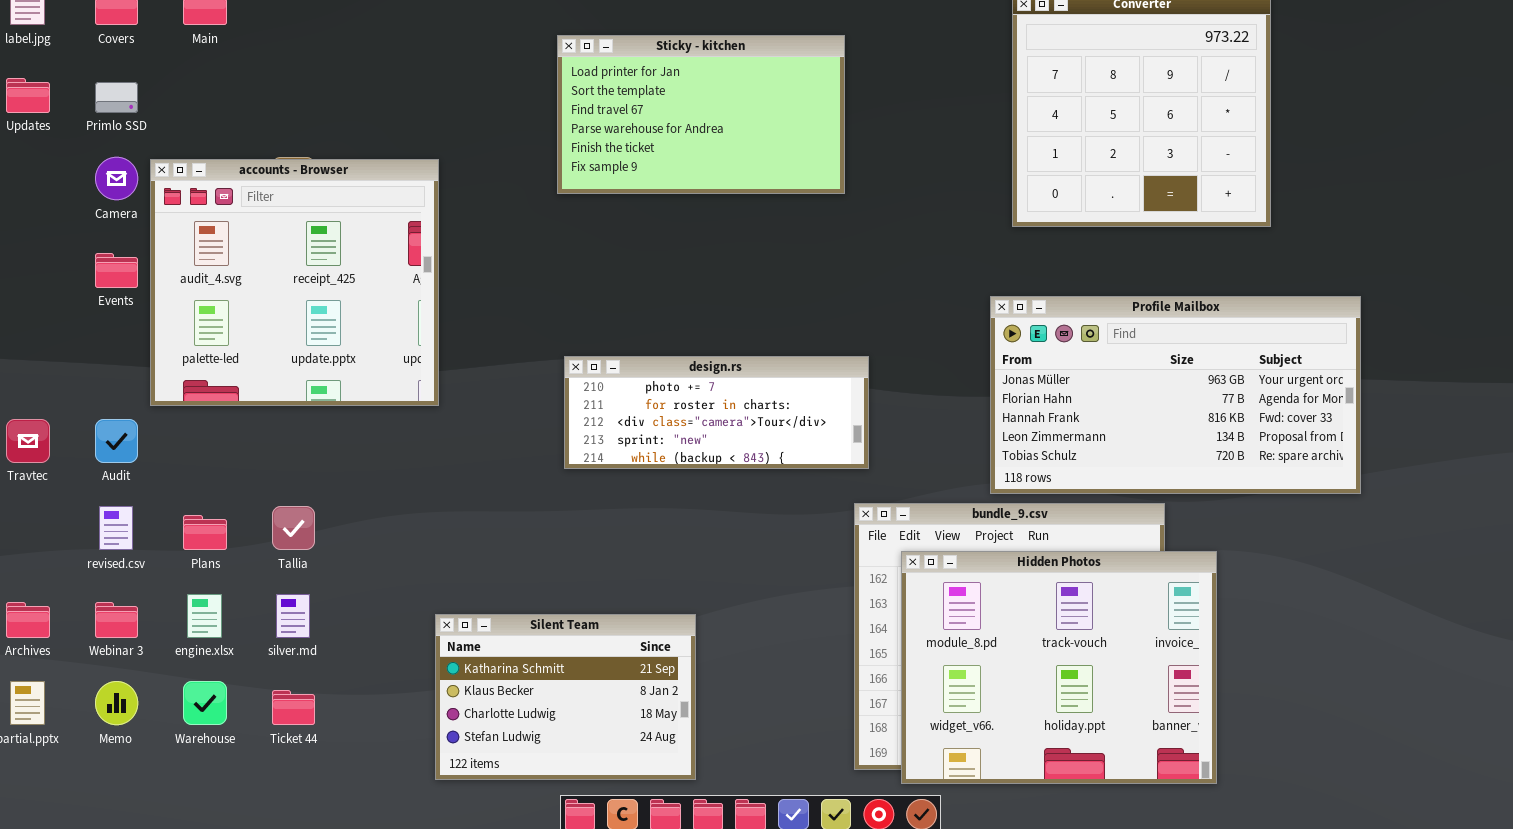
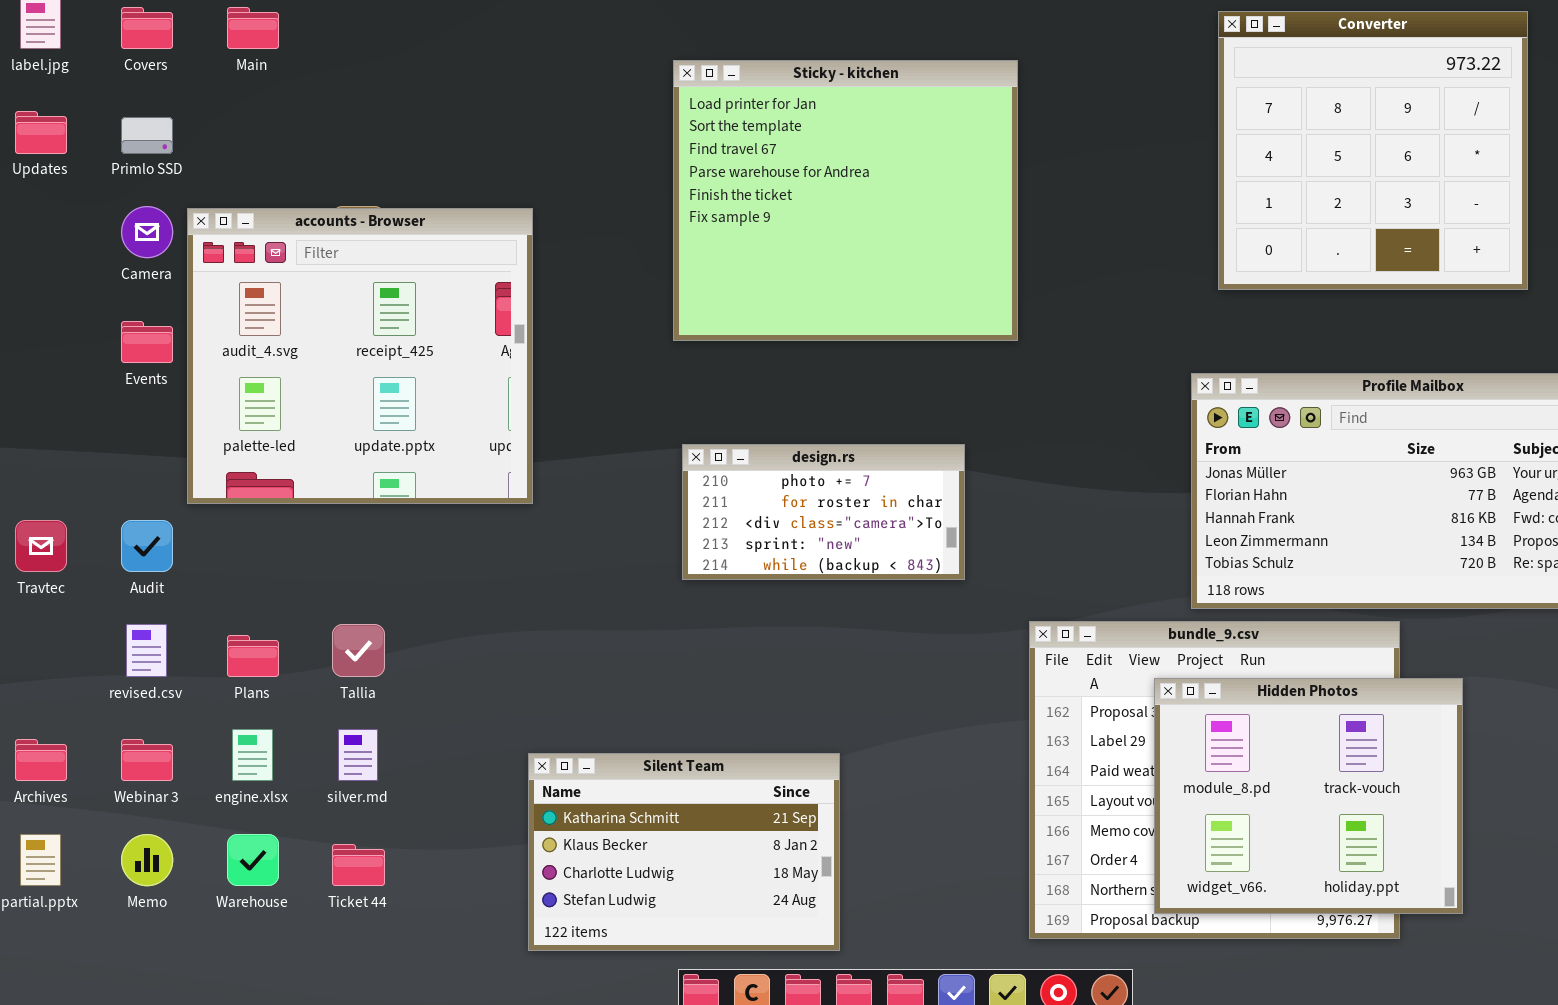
Sticky - kitchen: [557,35,845,194] -> [673,60,1018,341], resized
design.rs: [564,356,869,469] -> [682,444,965,580], resized
Hidden Photos: [901,551,1217,784] -> [1154,678,1463,914], resized

